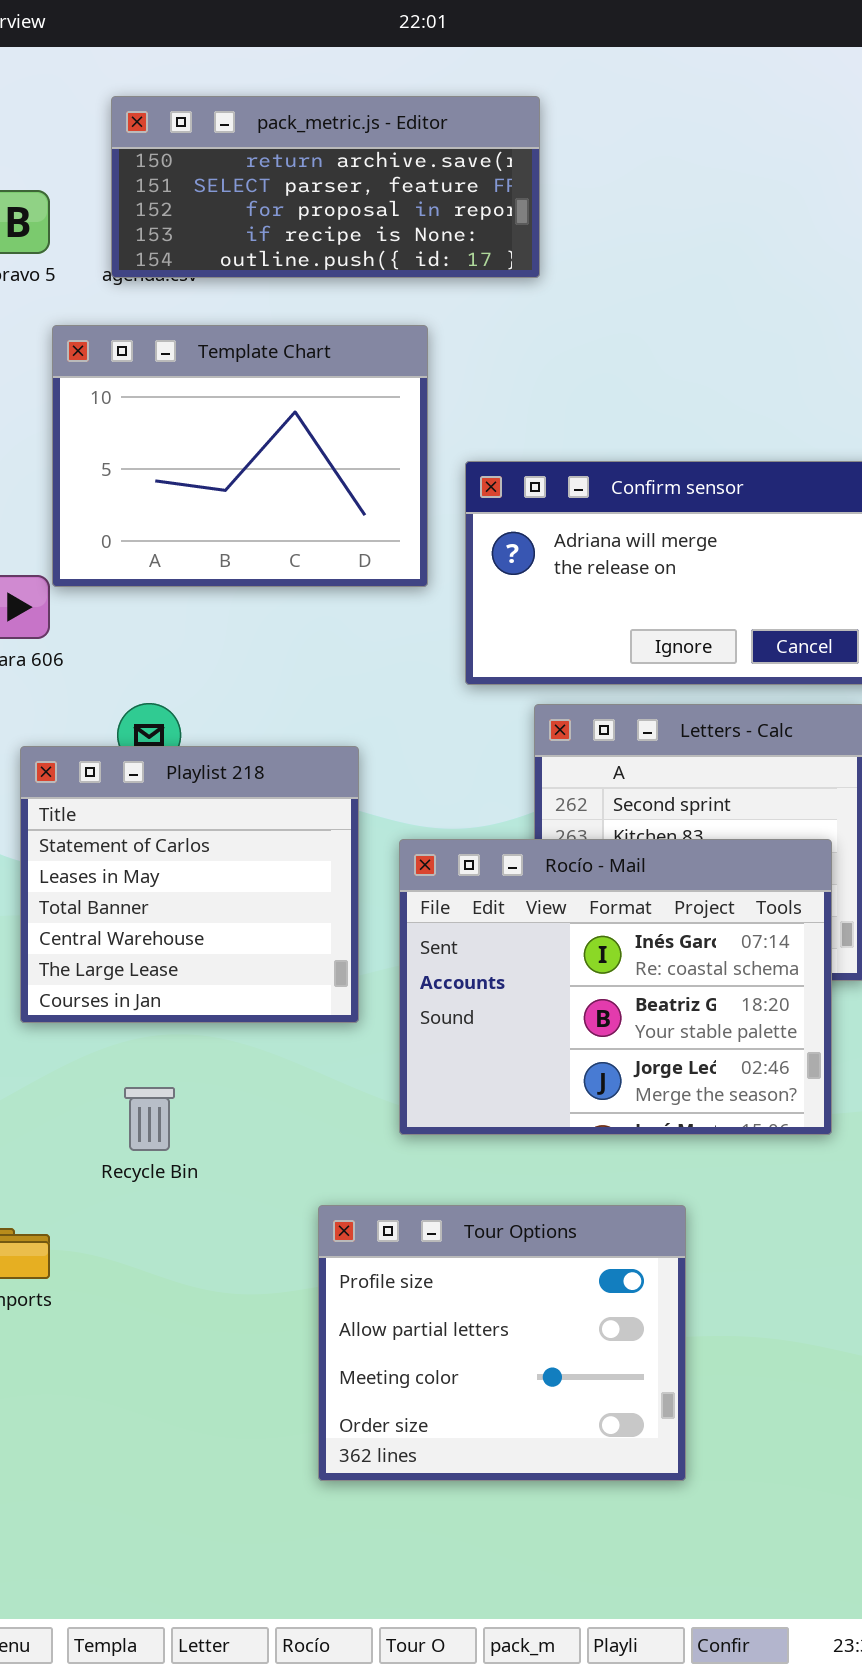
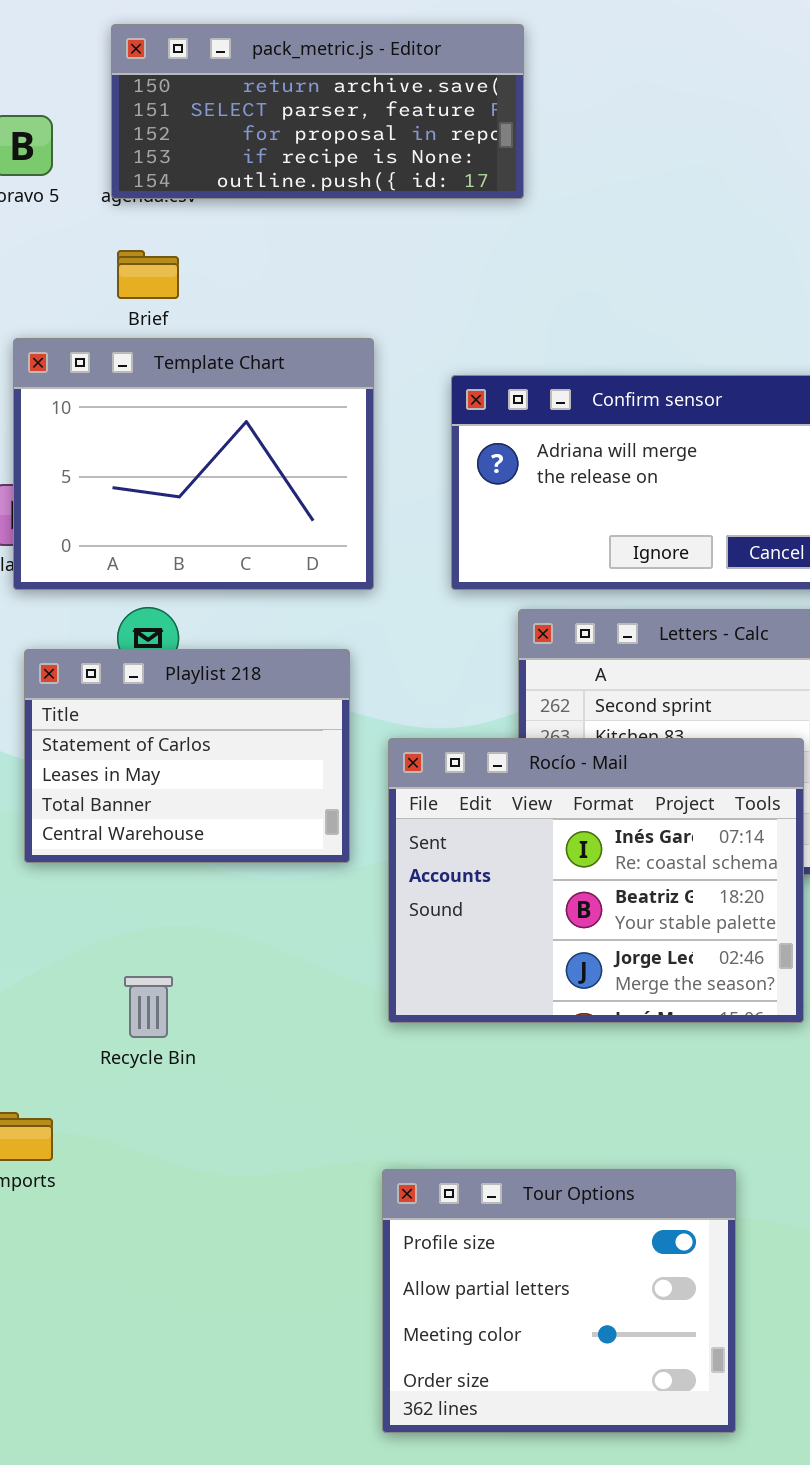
Template Chart: [52,325,428,587] -> [13,338,374,590], moved
Playlist 218: [20,746,359,1023] -> [24,649,350,863], resized
Tour Options: [318,1205,686,1481] -> [382,1169,736,1433], moved

